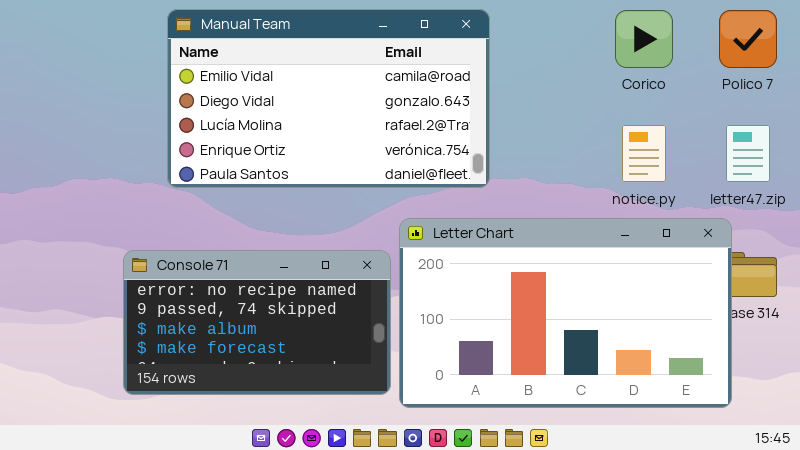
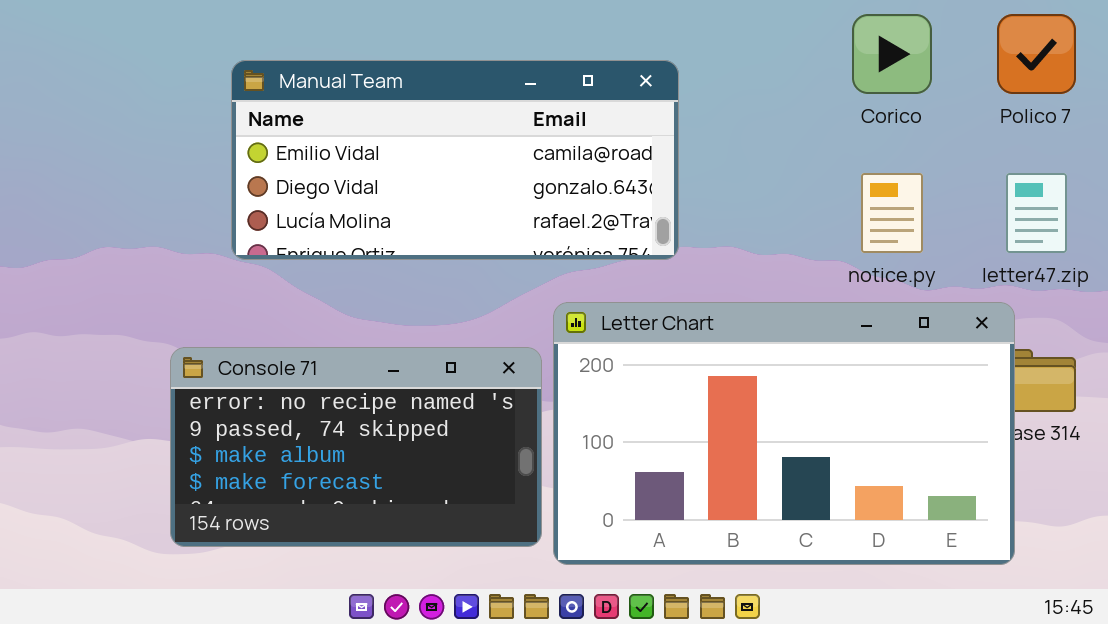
Manual Team: [167,9,490,188] -> [231,60,679,260], resized

